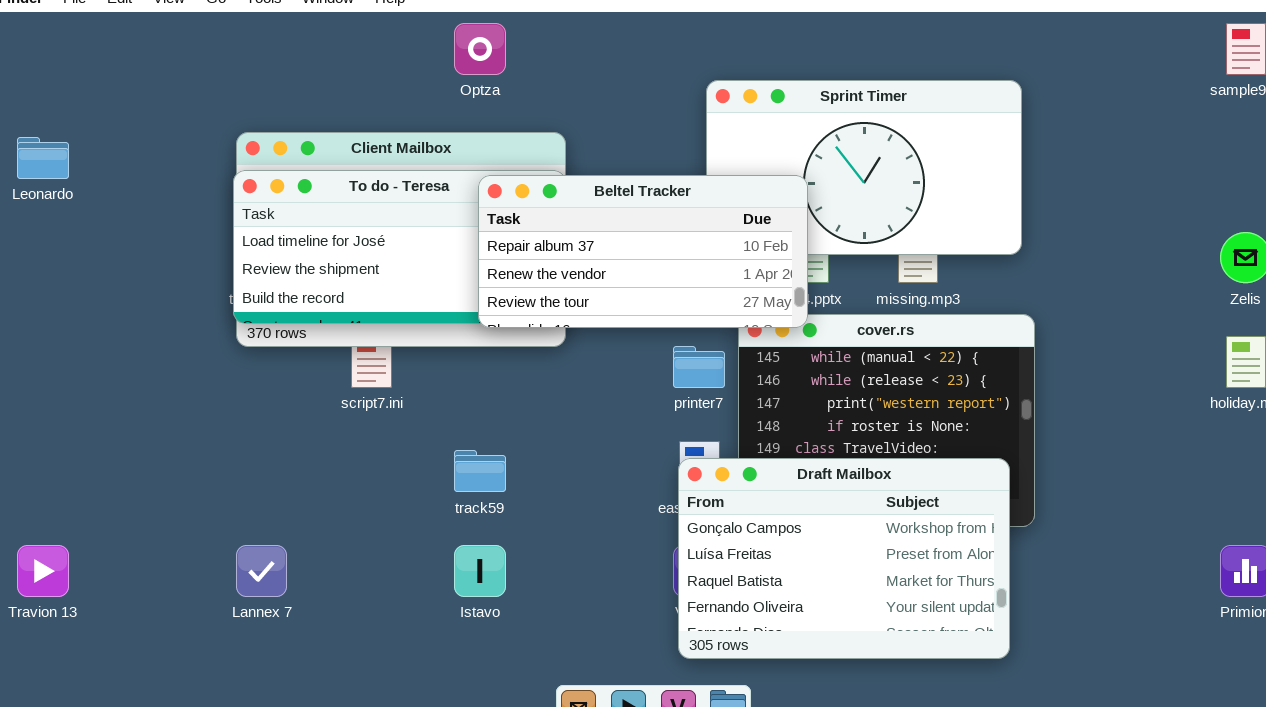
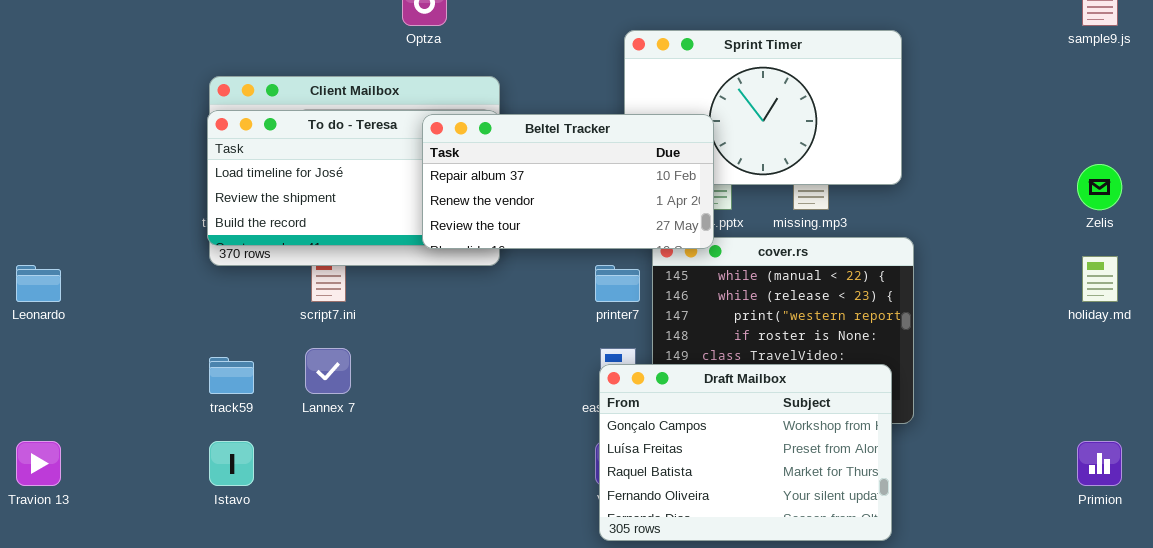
Leonardo: [17,137,69,179] -> [16,265,61,302], moved
track59: [454,450,506,492] -> [209,357,254,394], moved
Lannex 7: [236,545,287,597] -> [305,348,351,394], moved
Istavo: [454,545,506,597] -> [209,441,254,486], moved

